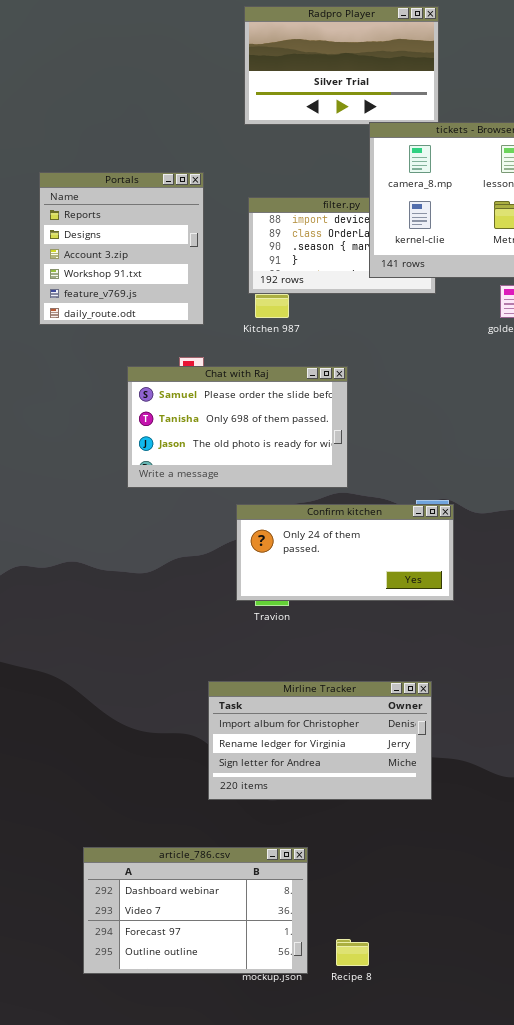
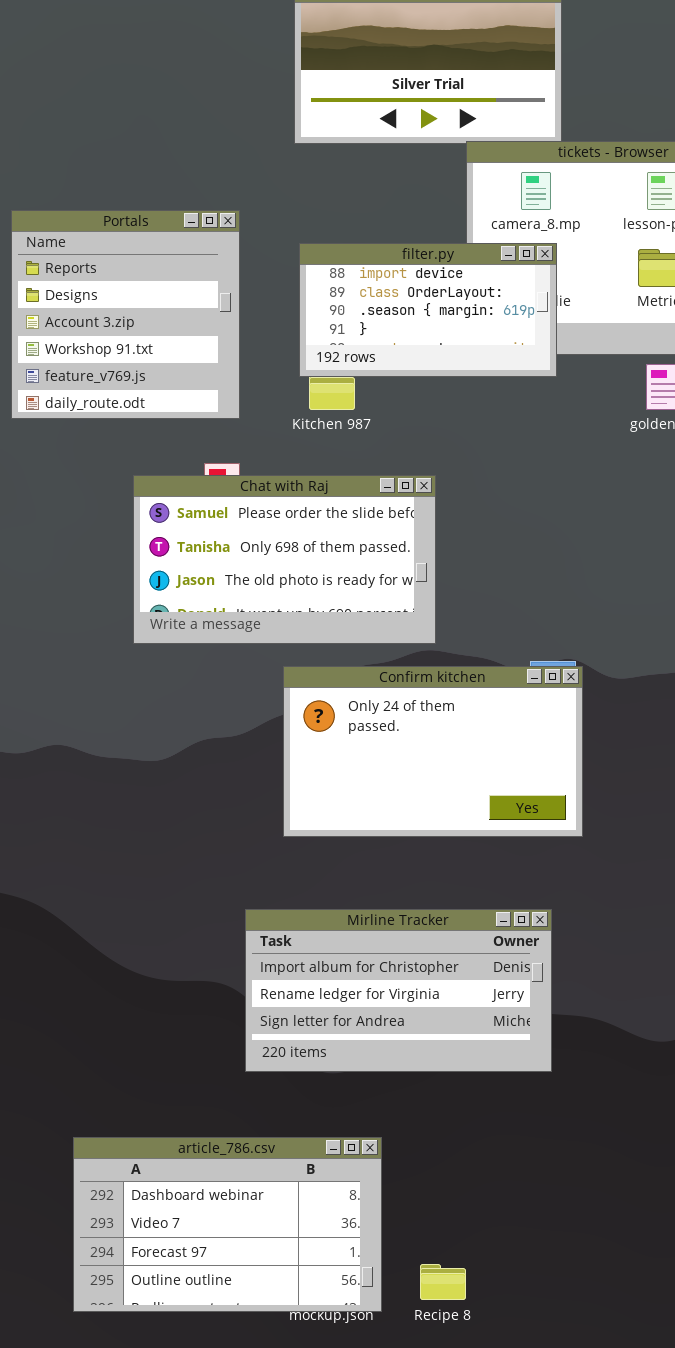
filter.py: [248,197,436,294] -> [299,243,557,377], raised
Confirm kitchen: [236,504,454,601] -> [283,666,583,837], resized

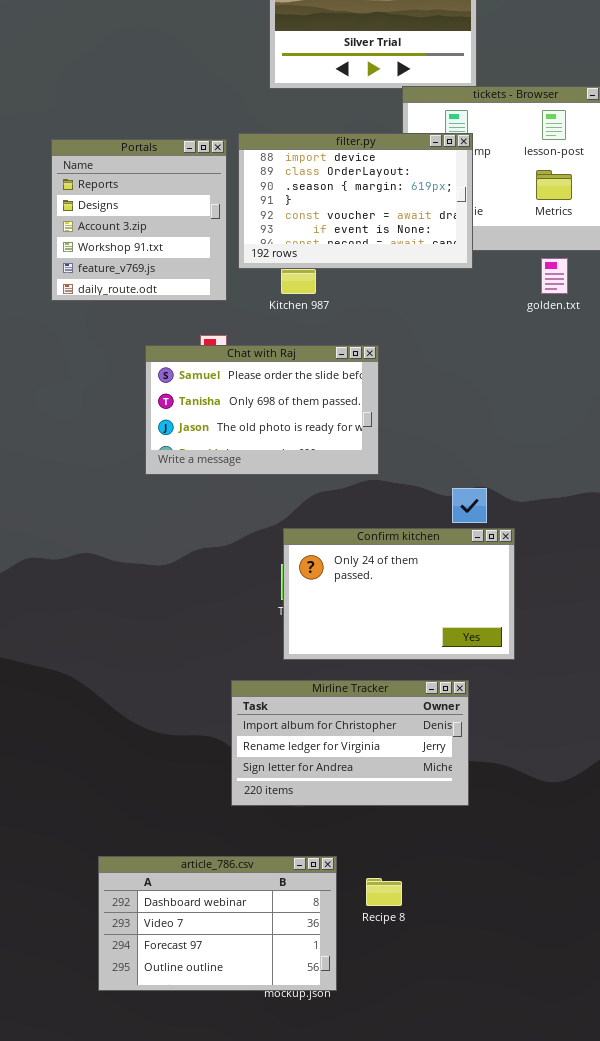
filter.py: [299,243,557,377] -> [238,133,473,269], resized
Confirm kitchen: [283,666,583,837] -> [283,528,515,660], moved
Recipe 8: [420,1264,466,1300] -> [366,878,402,906], moved

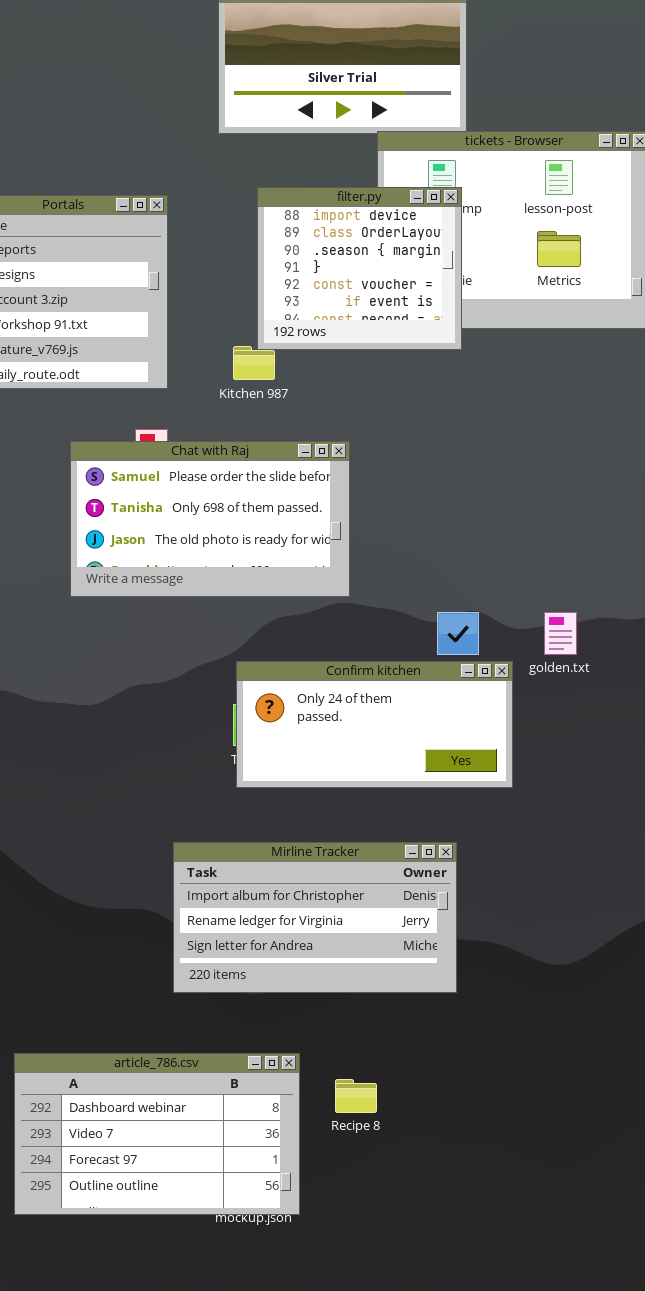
filter.py: [238,133,473,269] -> [257,187,462,350], resized
golden.txt: [541,258,568,294] -> [544,612,577,655], moved
Confirm kitchen: [283,528,515,660] -> [236,661,513,788], resized

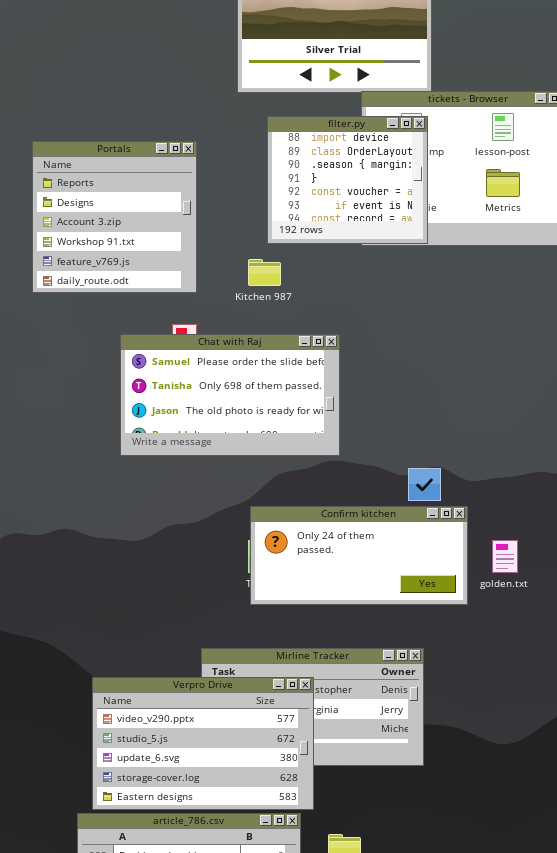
filter.py: [257,187,462,350] -> [267,116,428,244], moved
golden.txt: [544,612,577,655] -> [492,540,518,573], moved
Verpro Drive: none -> [92,677,314,810], opened

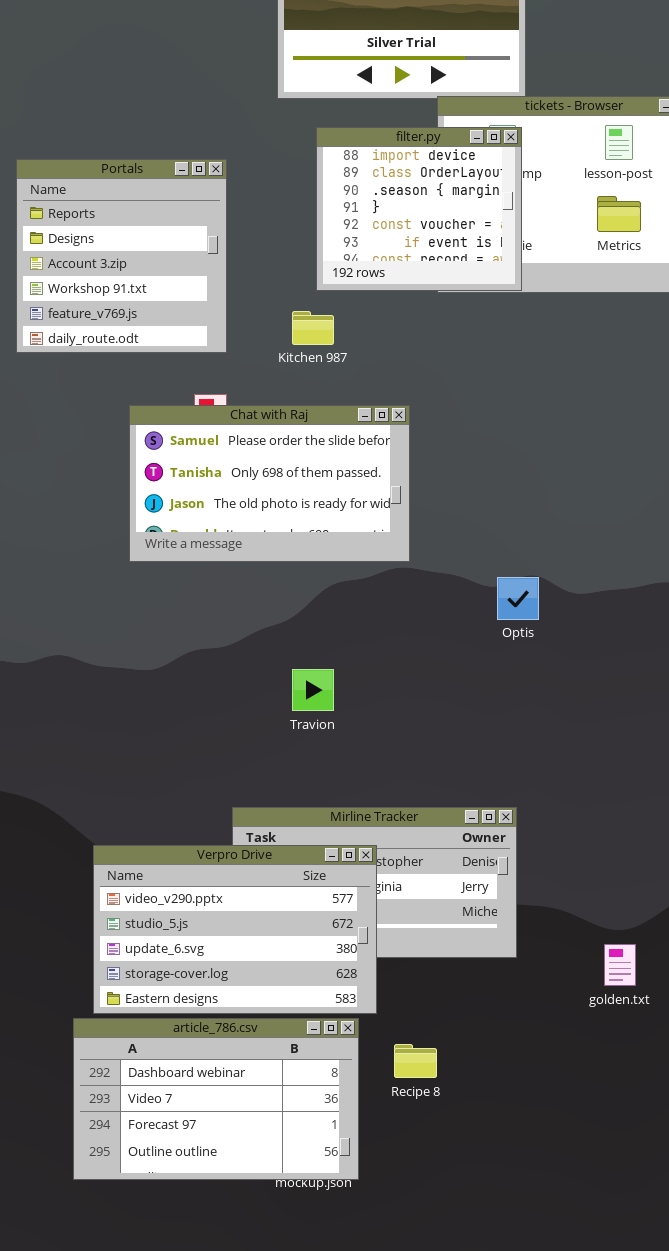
Confirm kitchen: [250,506,468,605] -> none, closed
golden.txt: [492,540,518,573] -> [604,944,636,986], moved

